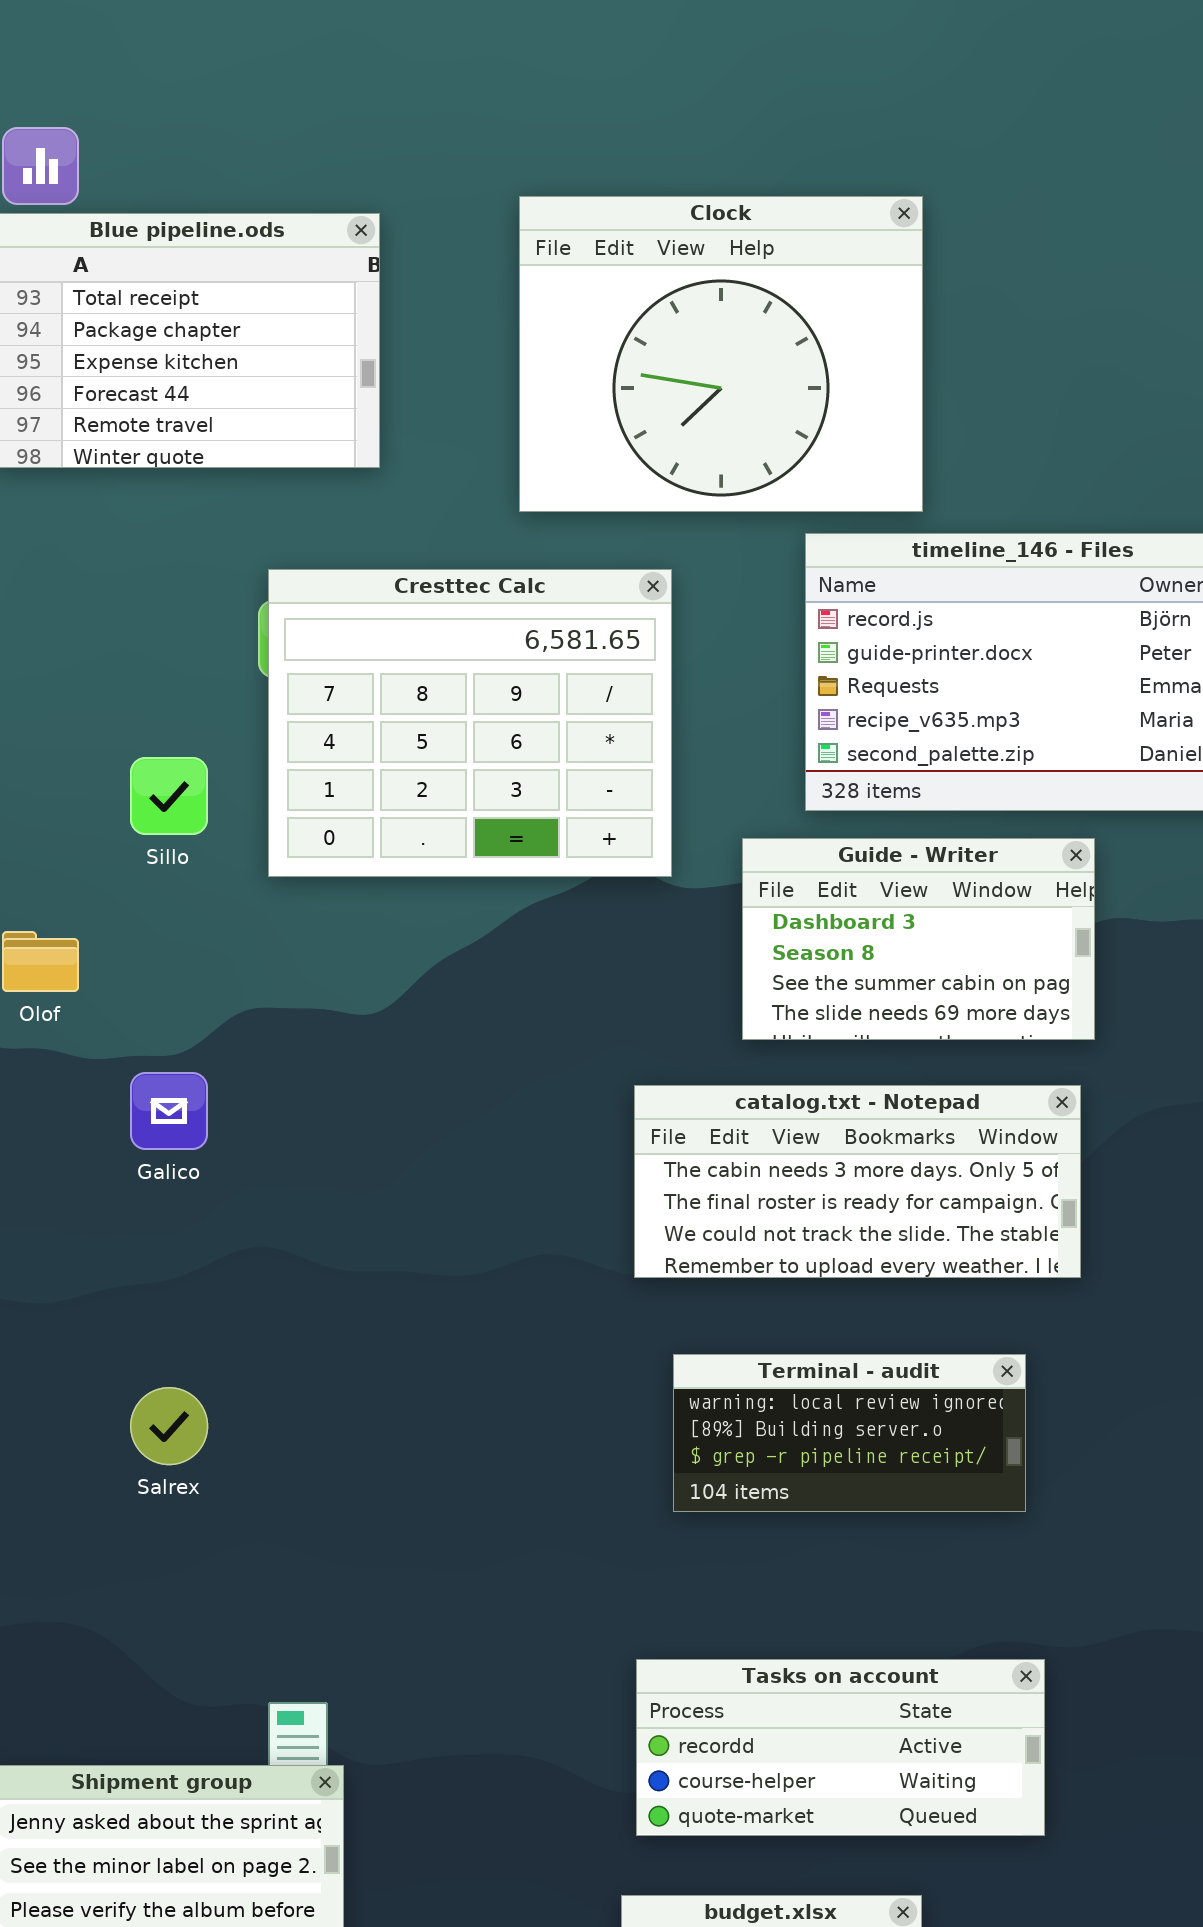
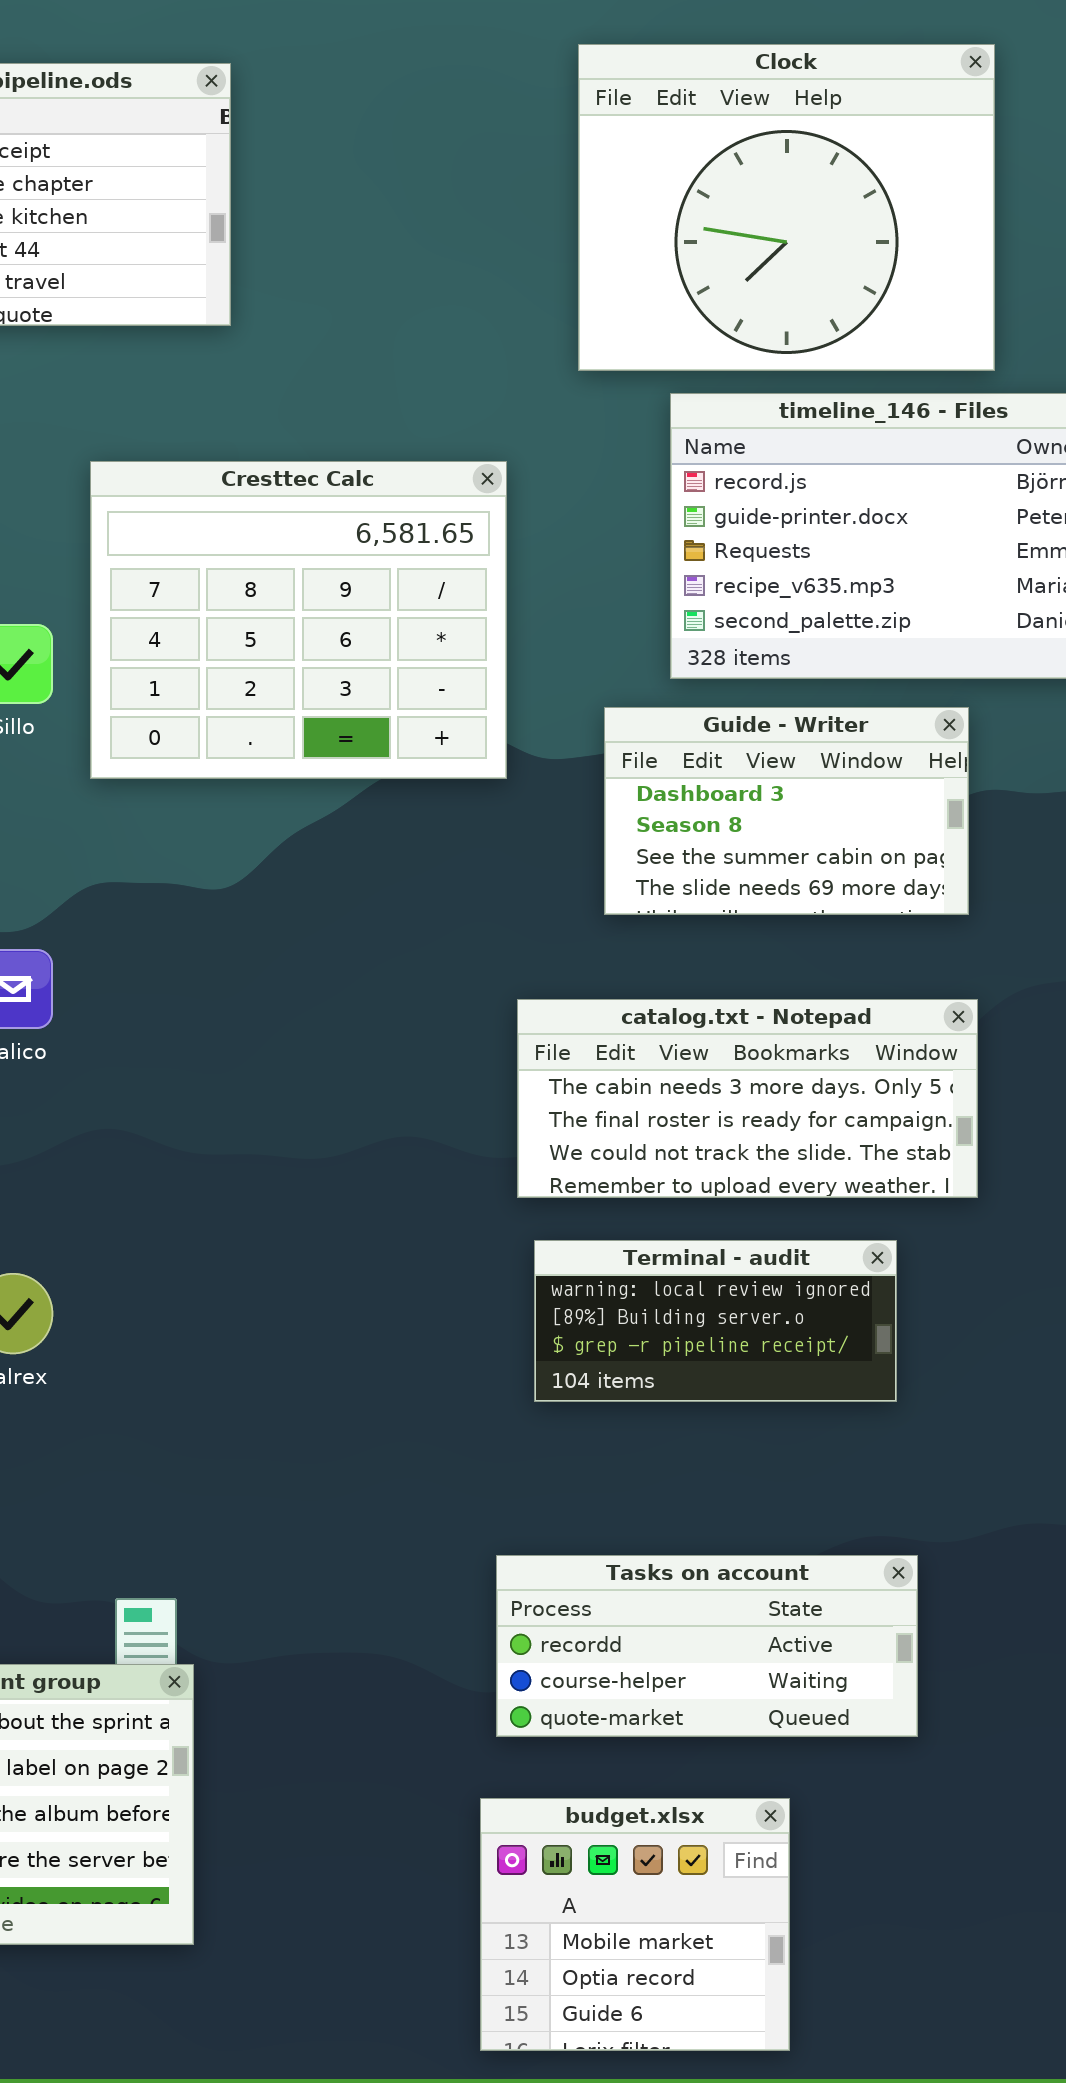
Clock: [519,196,923,512] -> [578,44,995,371], moved
Cresttec Calc: [268,569,672,877] -> [90,461,507,779], moved
catalog.txt - Notepad: [634,1085,1081,1278] -> [517,999,978,1198], moved

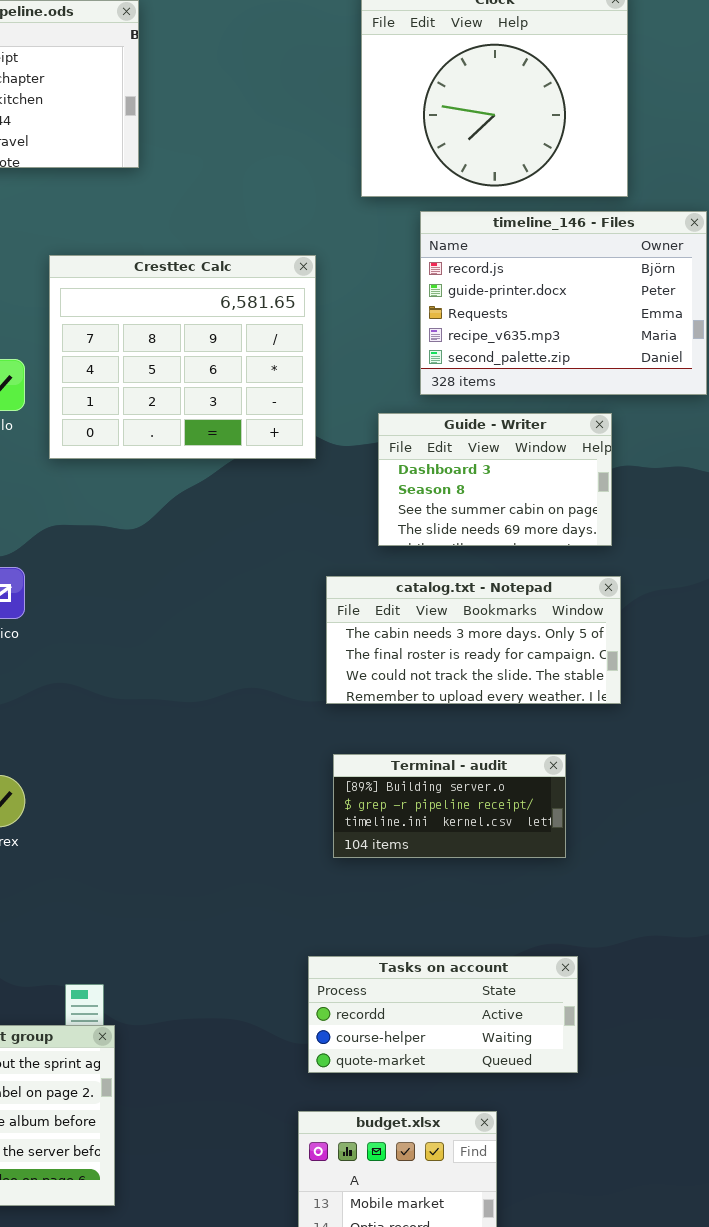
catalog.txt - Notepad: [517,999,978,1198] -> [326,576,621,704], moved
Terminal - audit: [534,1240,897,1402] -> [333,754,566,858], scrolled down 1 row

